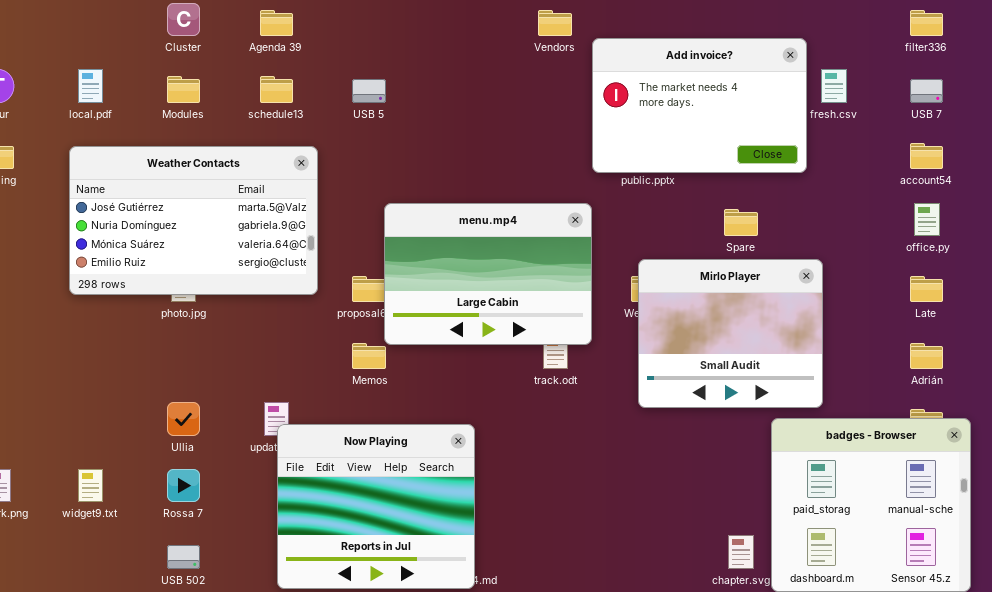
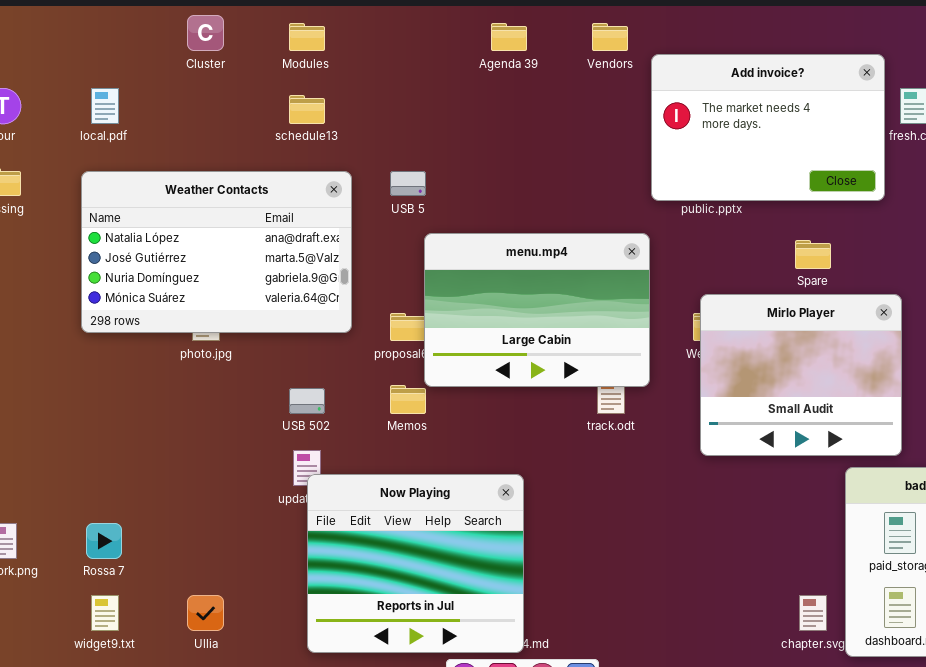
Agenda 39: [260,10,293,36] -> [491,23,527,51], moved
Modules: [167,76,200,103] -> [289,23,325,51], moved
USB 5: [352,79,386,103] -> [390,171,426,196], moved
Weather Contacts: [69,146,318,295] -> [81,171,352,333], scrolled up 1 row
Ullia: [167,402,200,436] -> [187,595,224,631], moved
widget9.txt: [78,469,103,502] -> [91,595,119,631], moved
Rossa 7: [167,469,200,502] -> [86,523,122,559], moved
USB 502: [167,545,200,569] -> [289,388,325,414], moved

